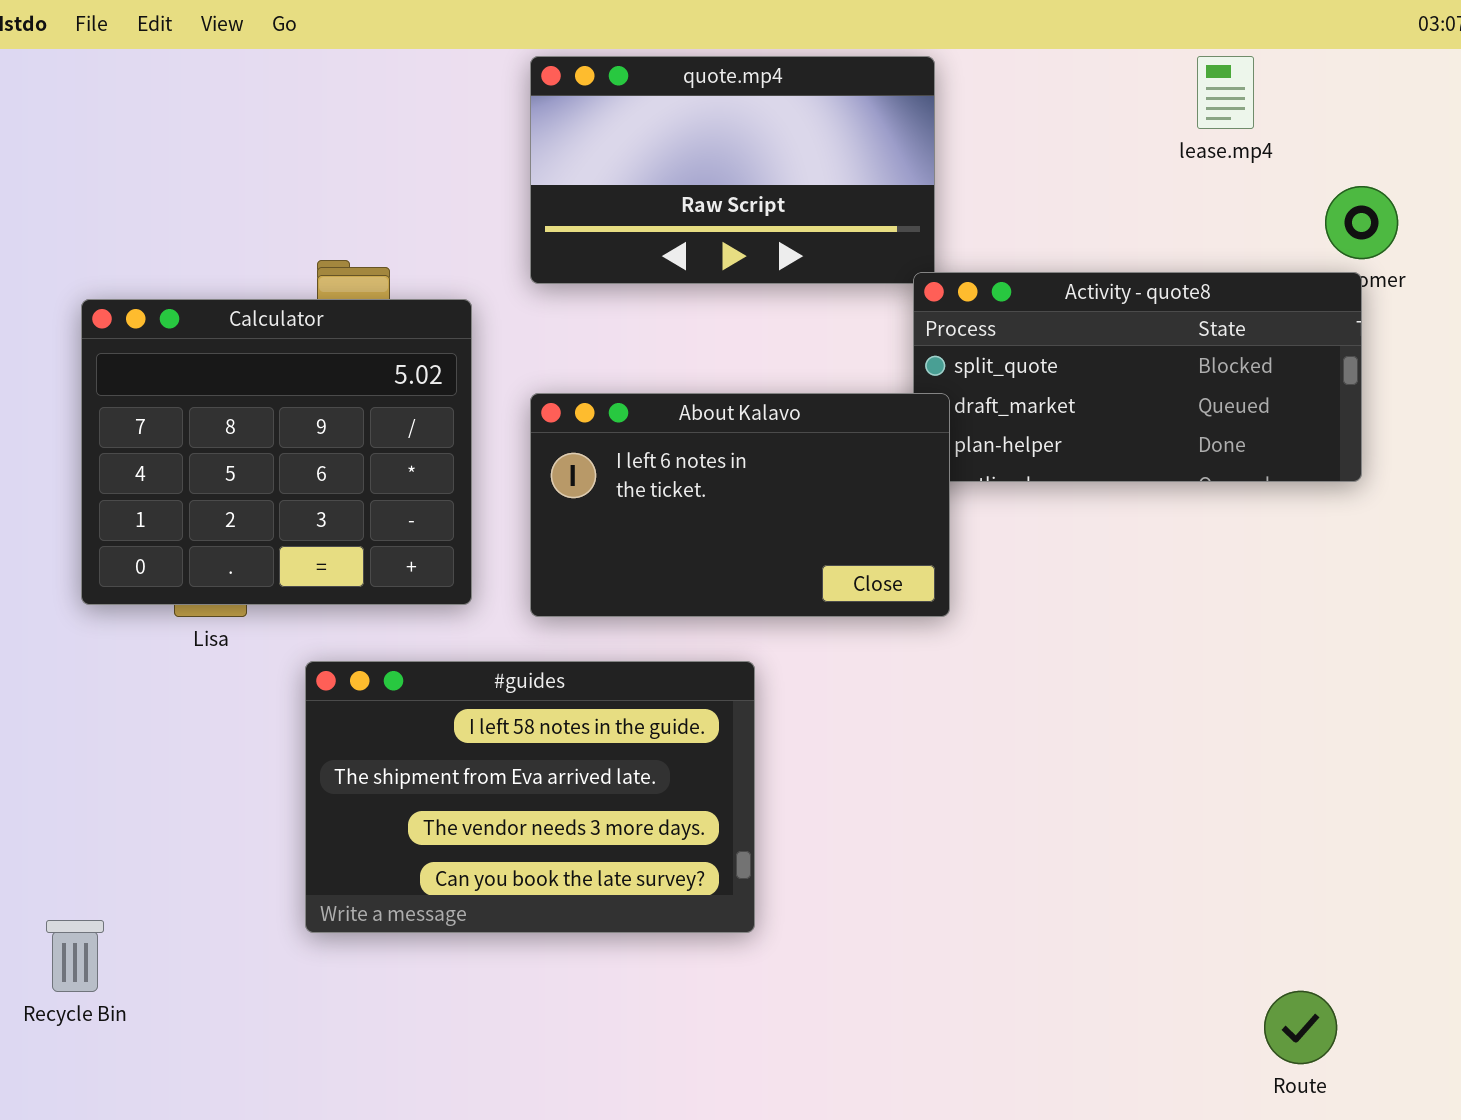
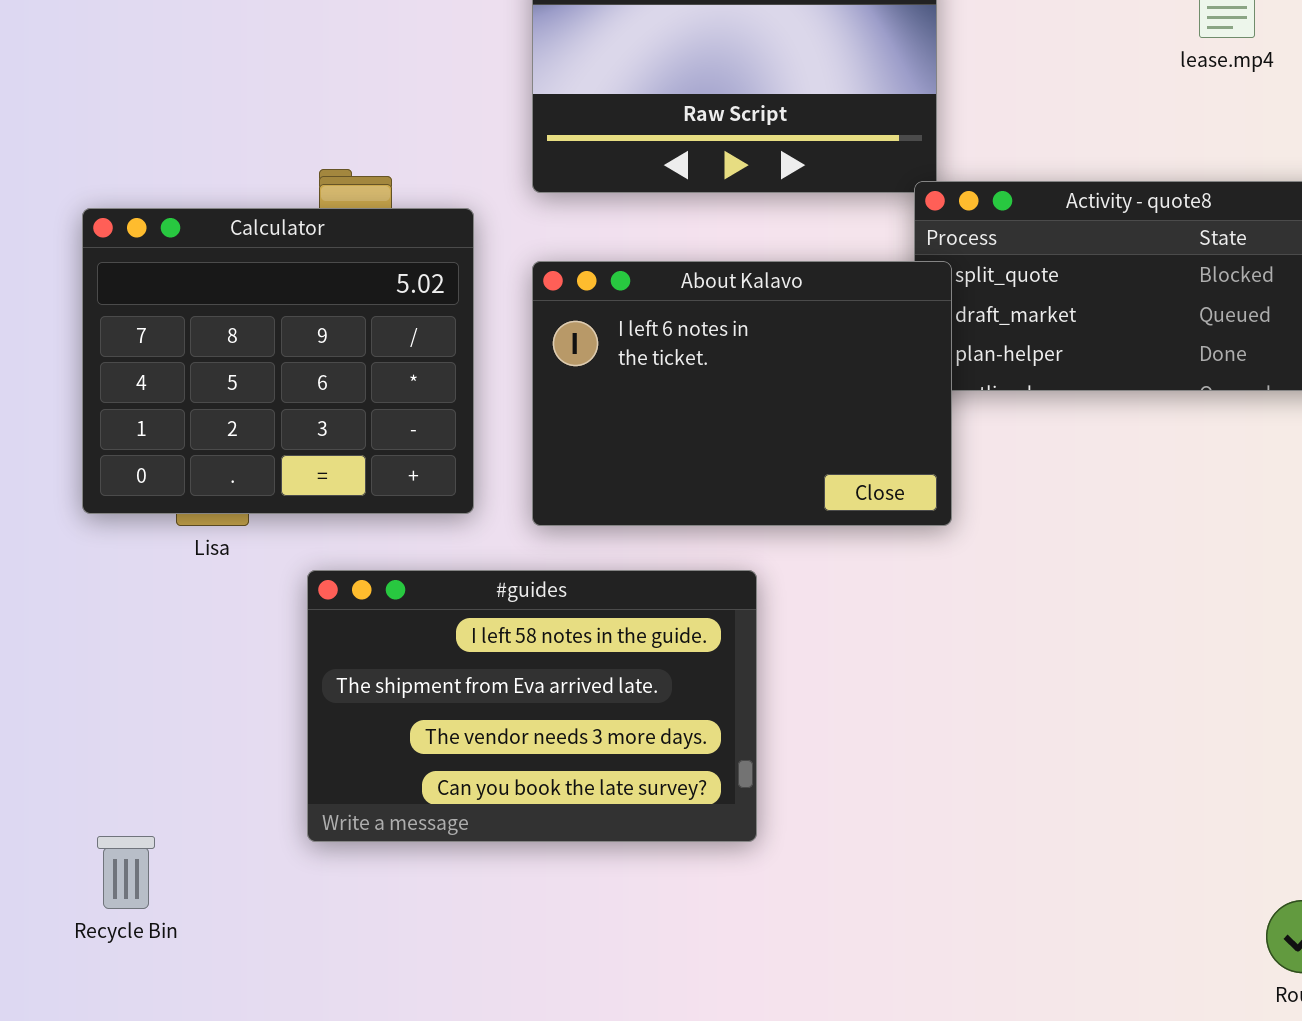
About Kalavo: [530,393,950,617] -> [532,261,952,526], resized
Recycle Bin: [46,920,104,992] -> [97,836,155,909], moved

